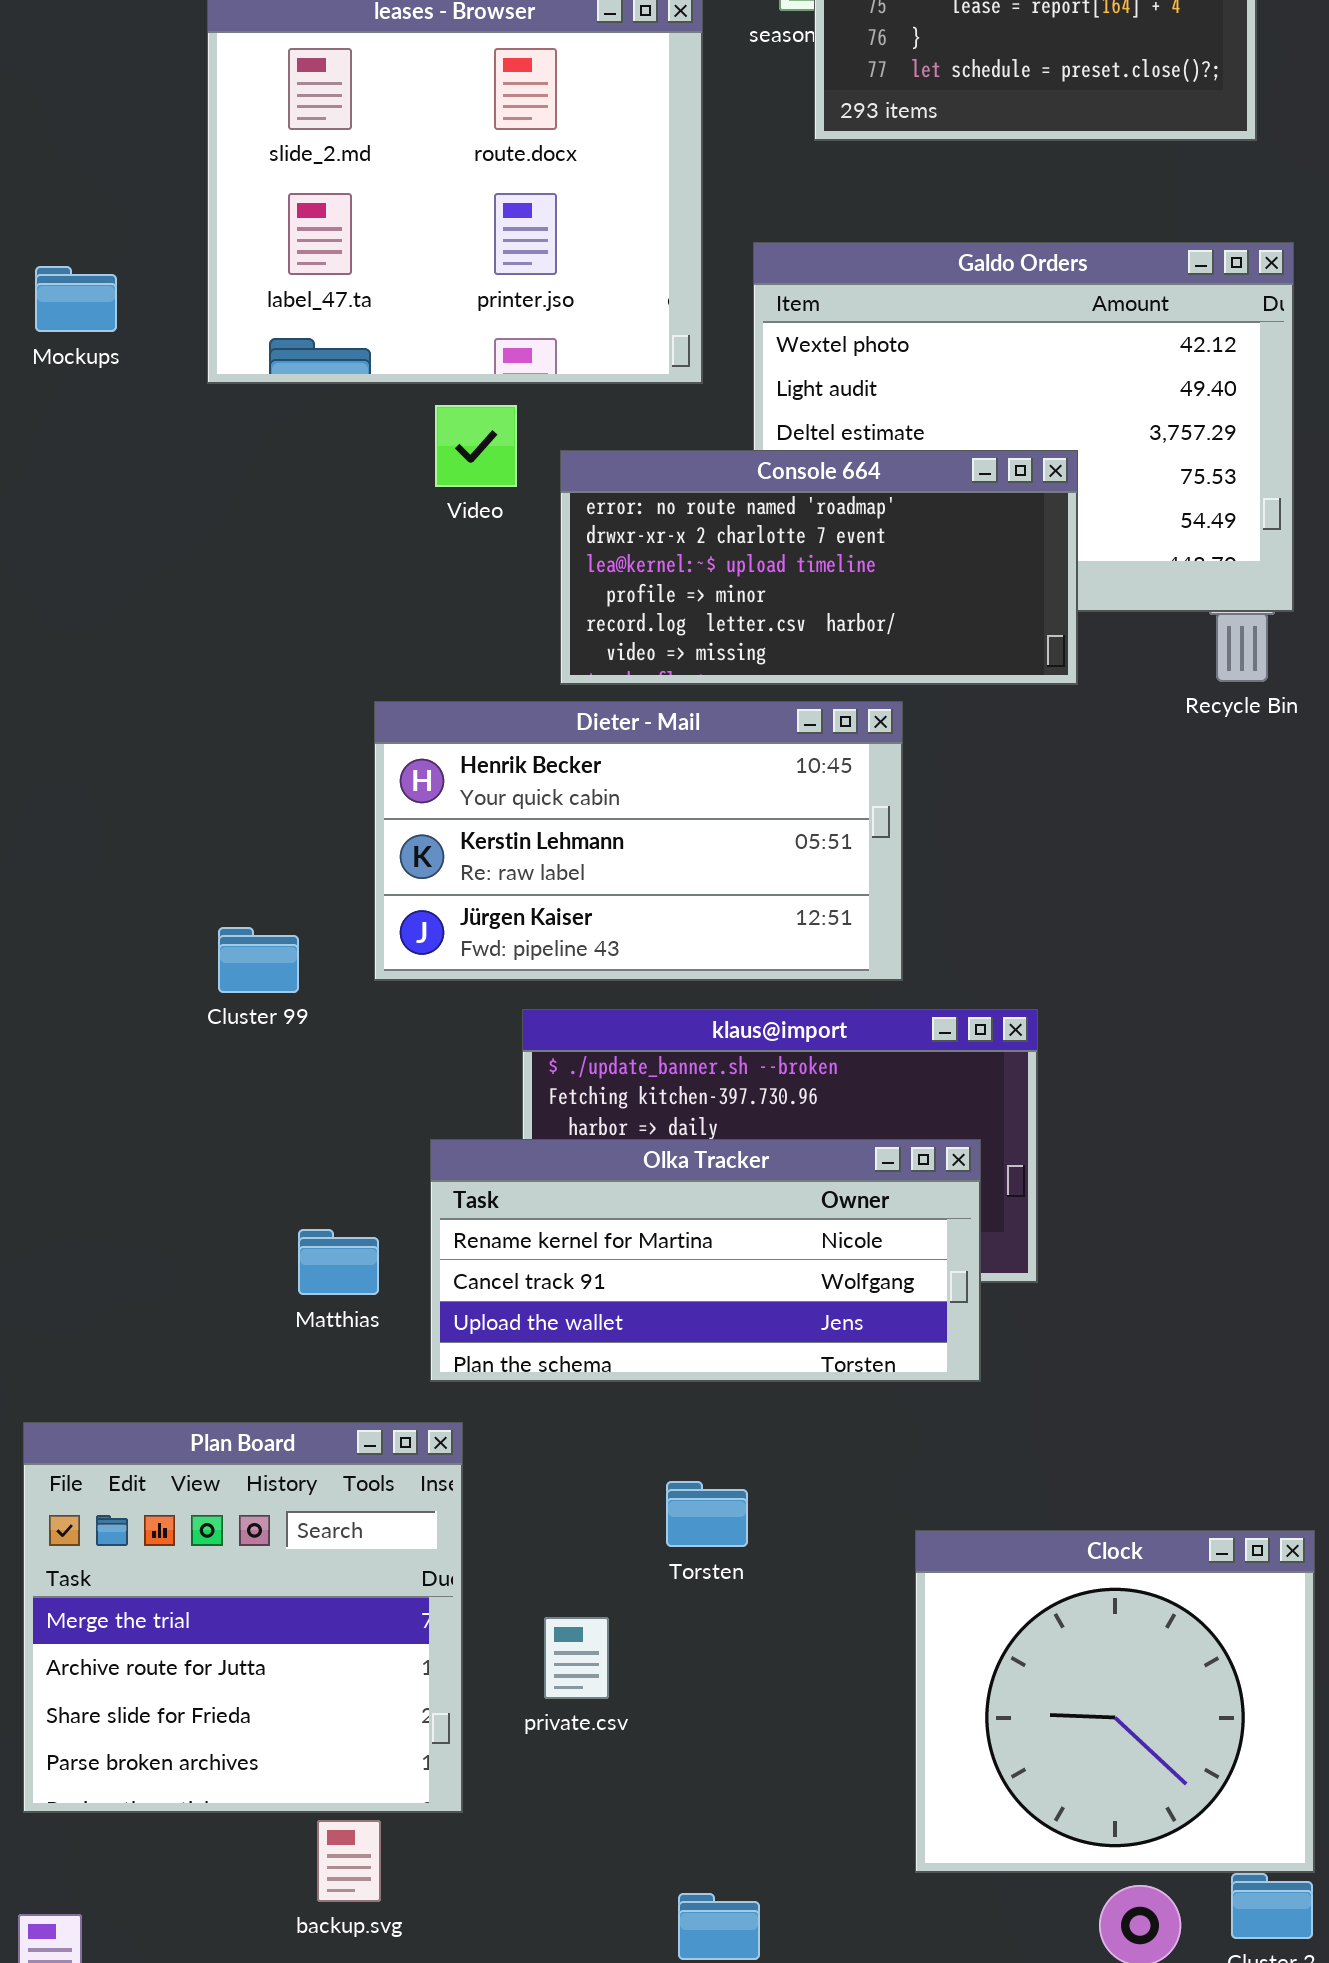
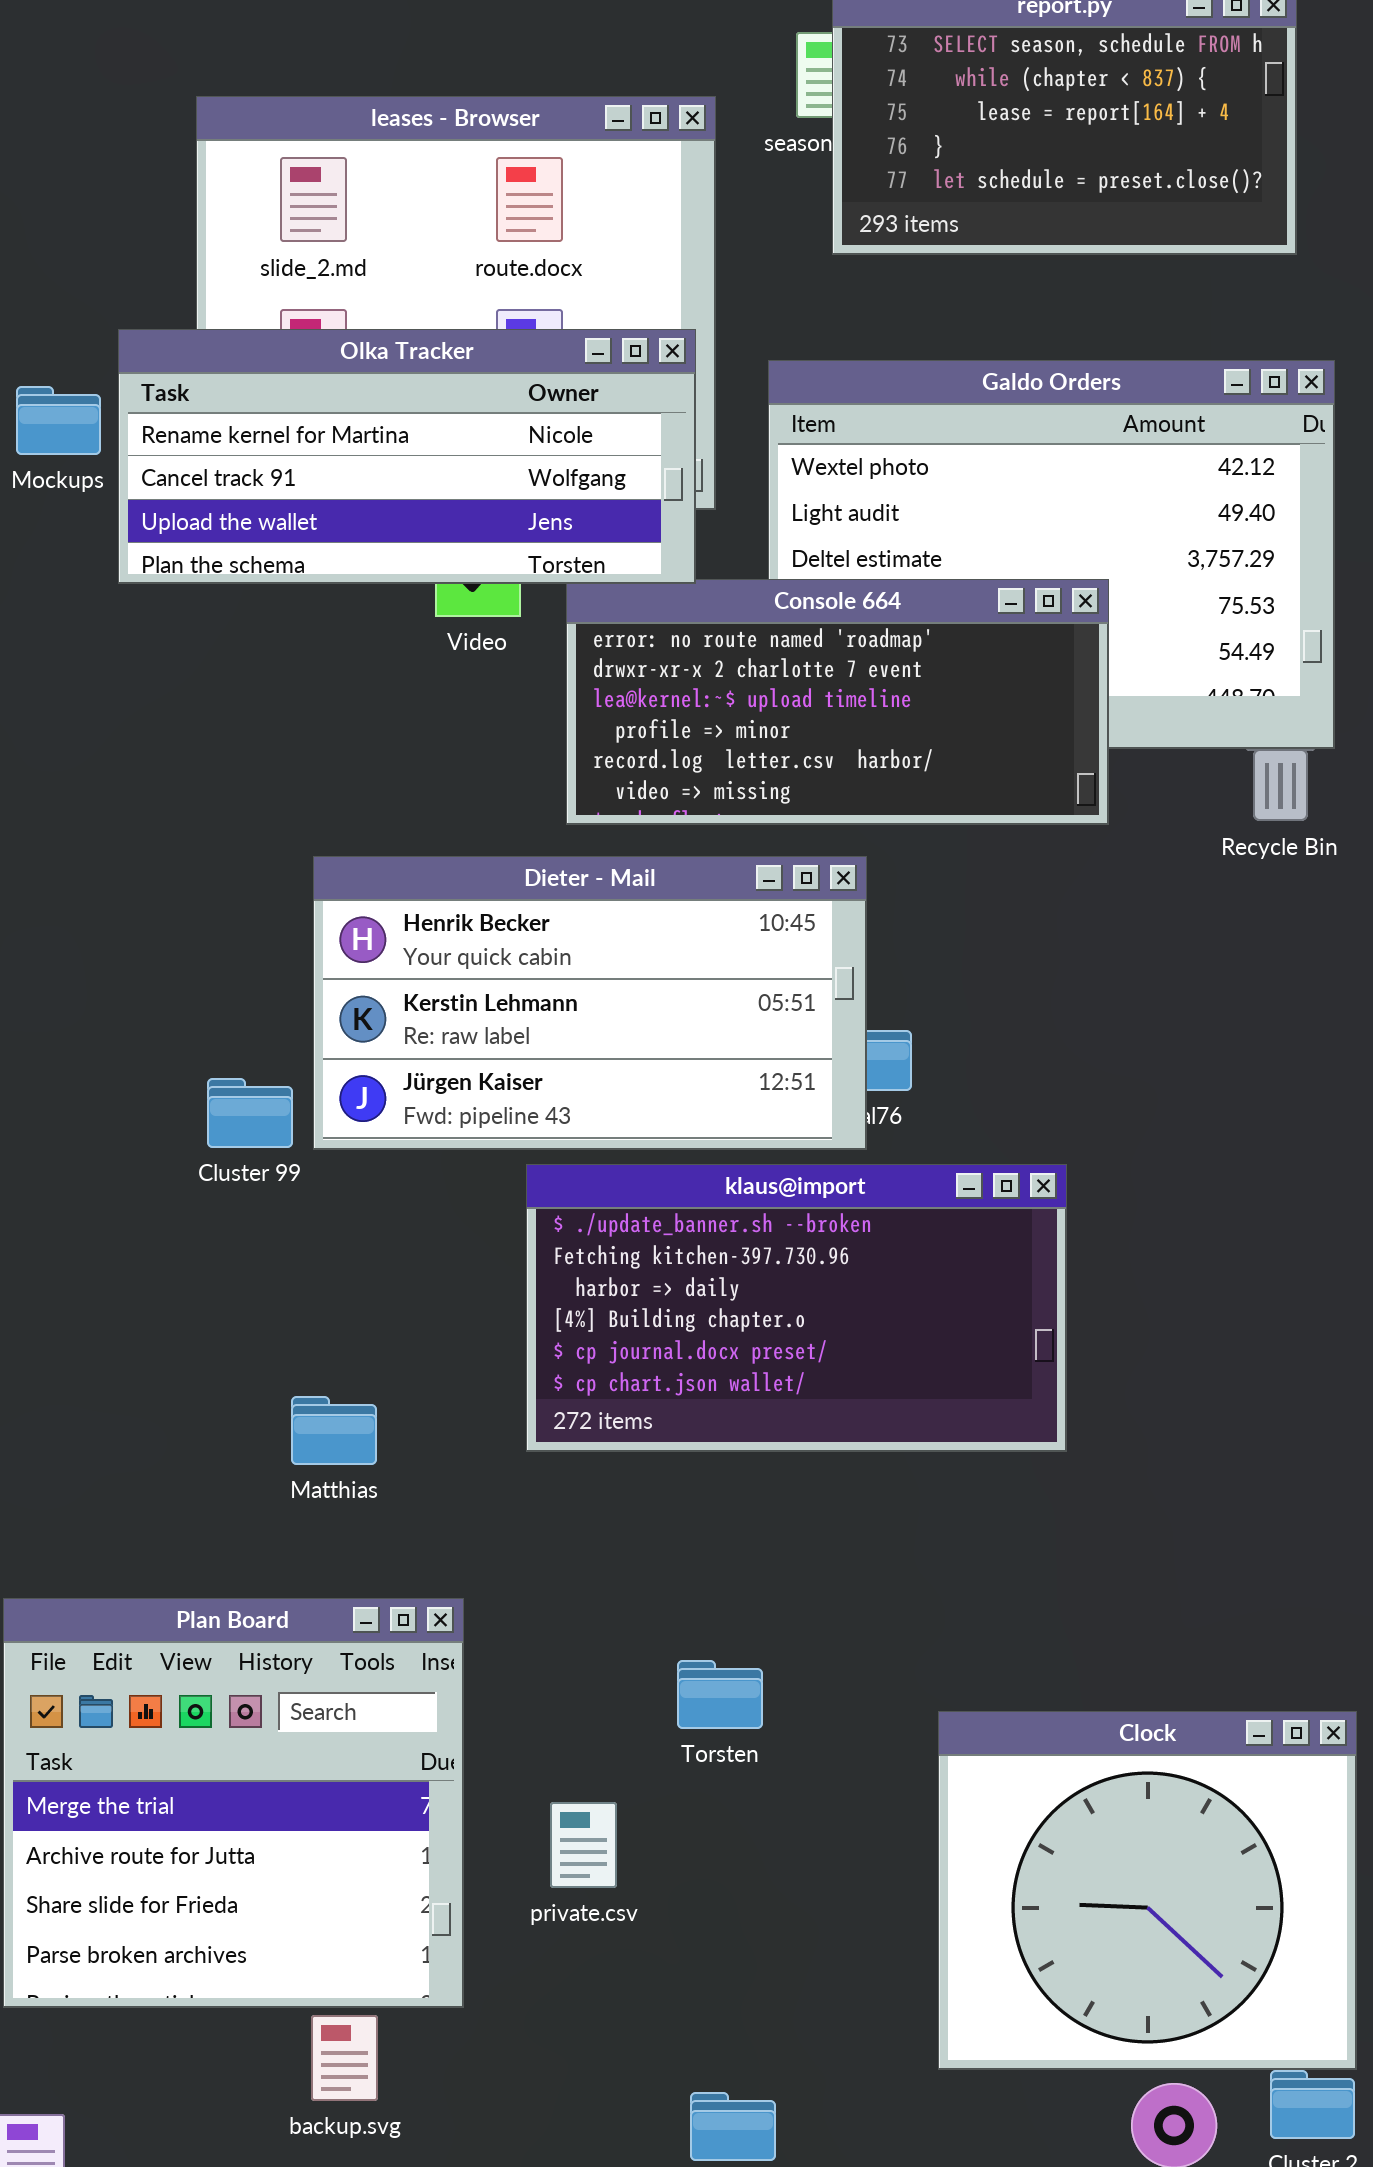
Dieter - Mail: [374,701,903,981] -> [313,856,867,1150], moved
Olka Tracker: [430,1139,981,1382] -> [118,329,696,584], moved

